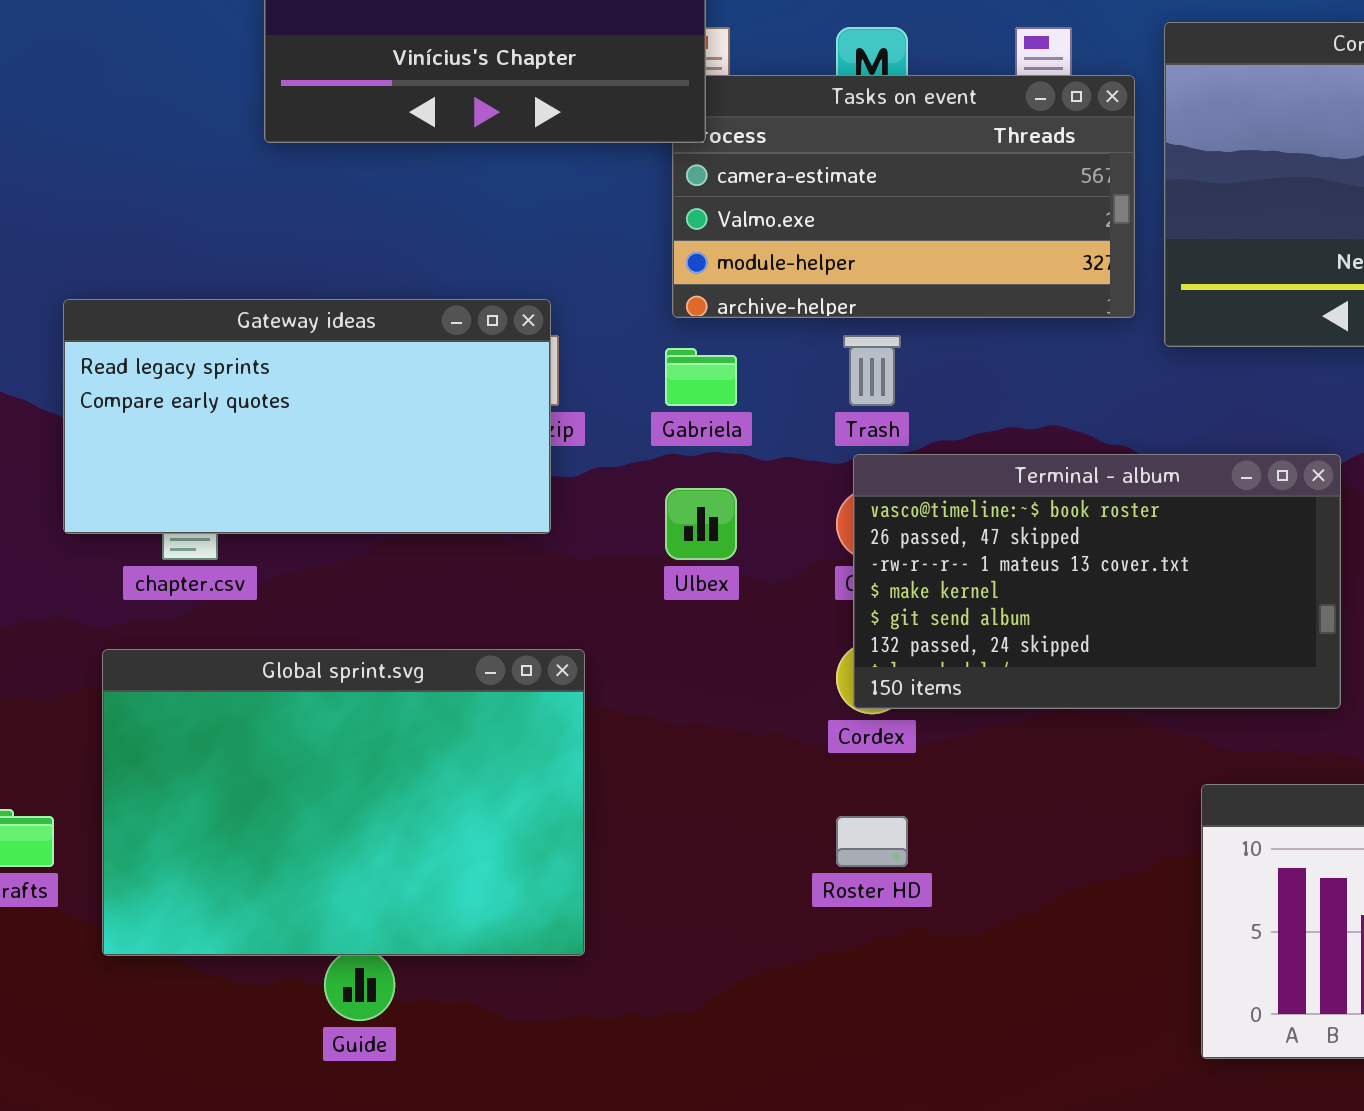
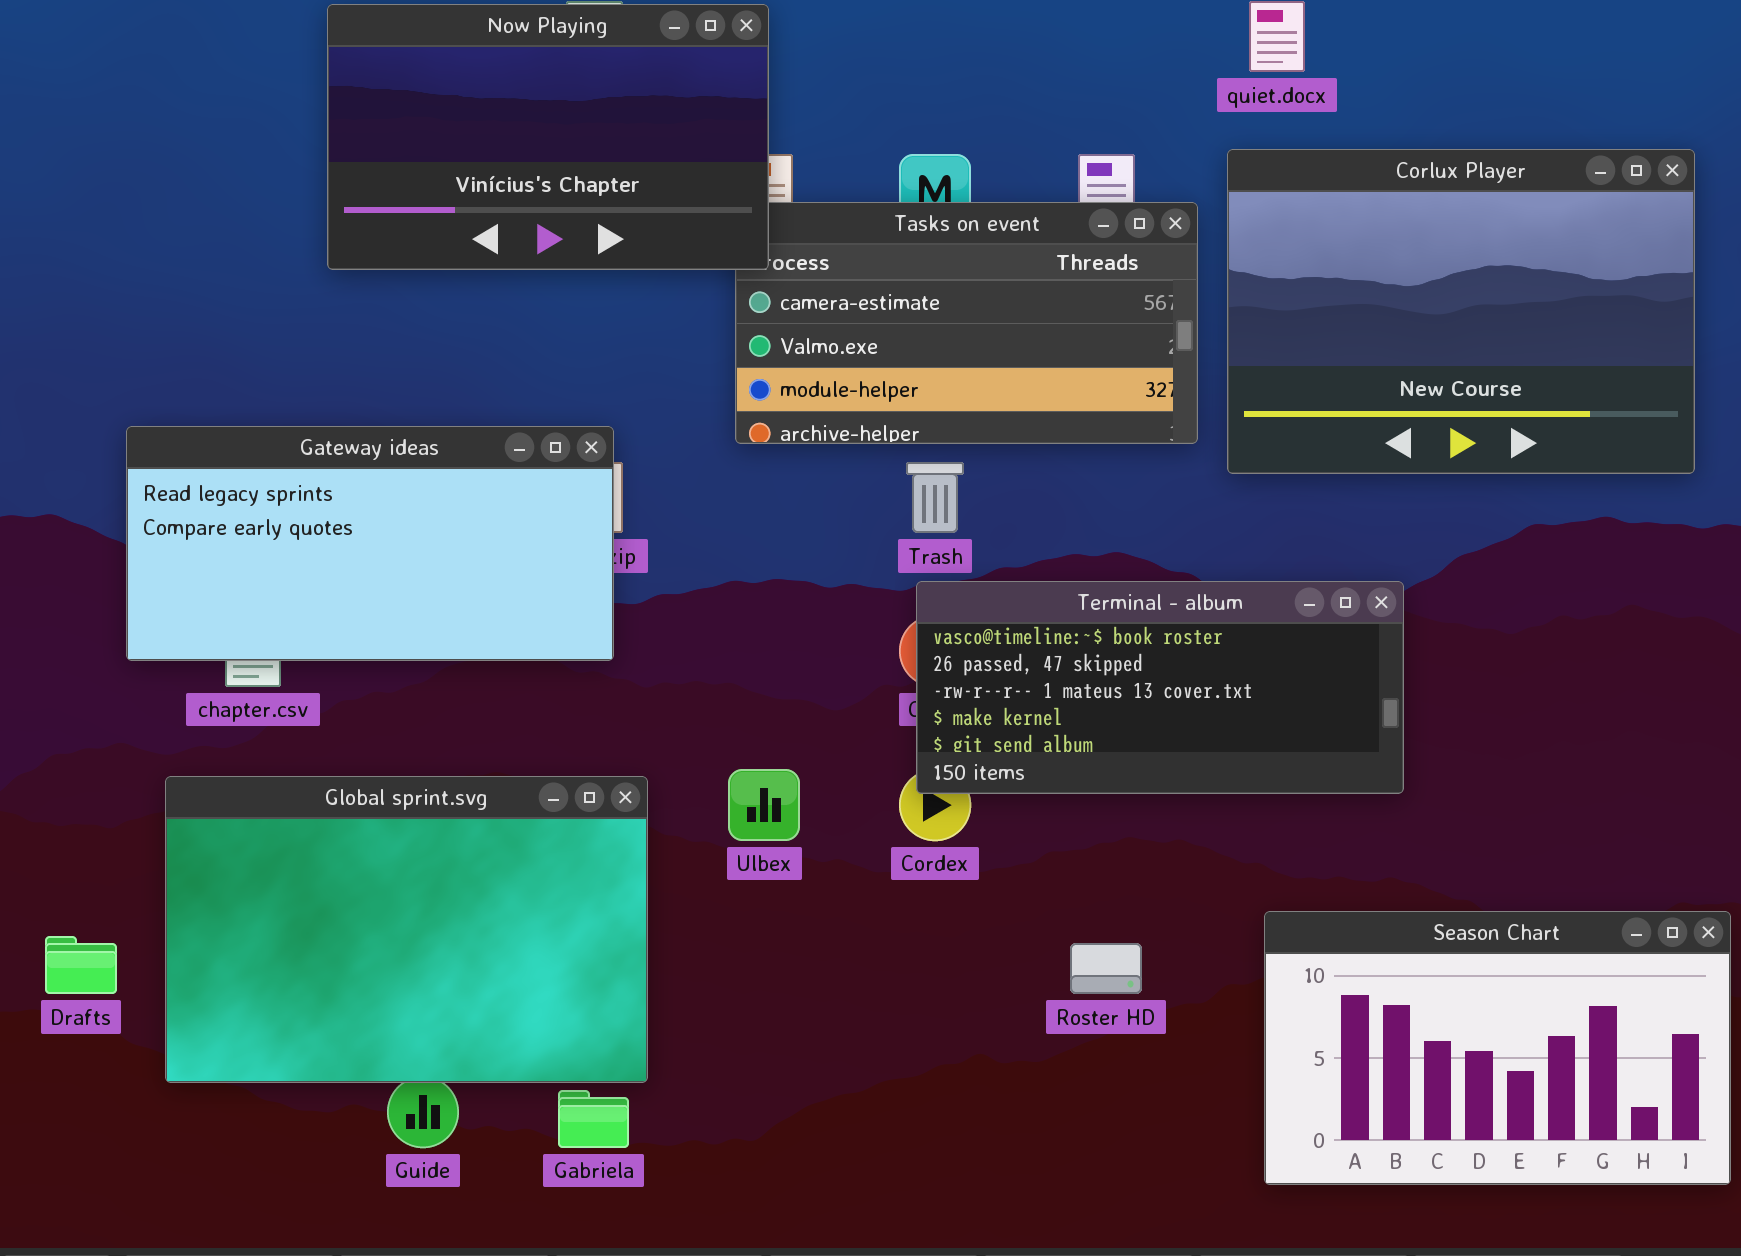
Gabriela: [665,348,737,406] -> [558,1090,629,1148], moved
Terminal - album: [853,454,1341,709] -> [916,581,1404,794], resized
Ulbex: [665,488,737,560] -> [728,769,800,841], moved
Roster HD: [836,816,908,867] -> [1070,943,1142,994], moved

